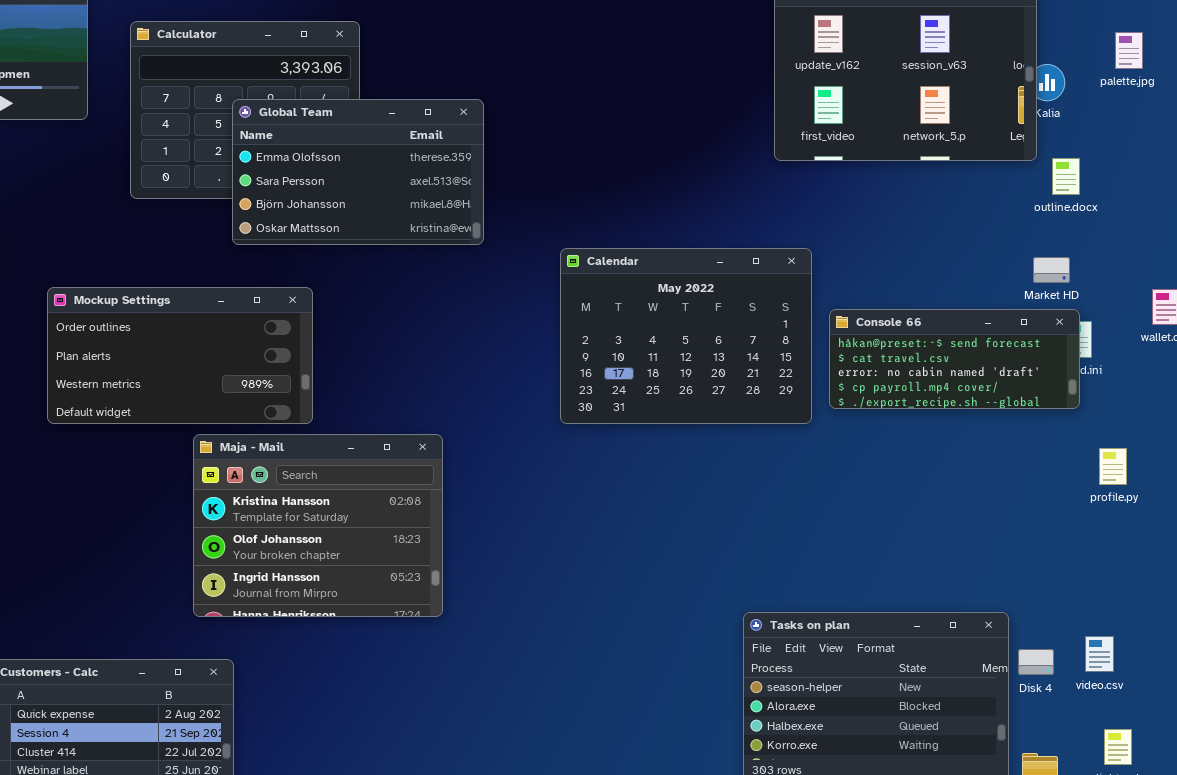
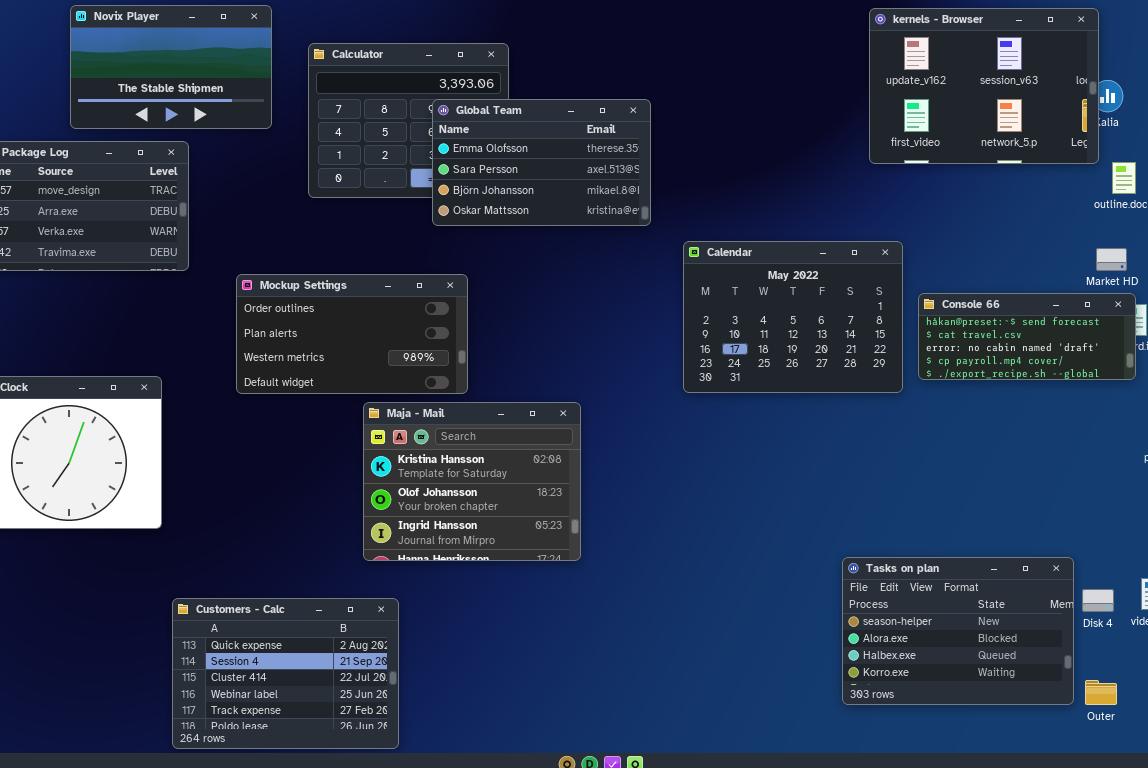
Global Team: [232,99,484,245] -> [432,99,651,226], moved

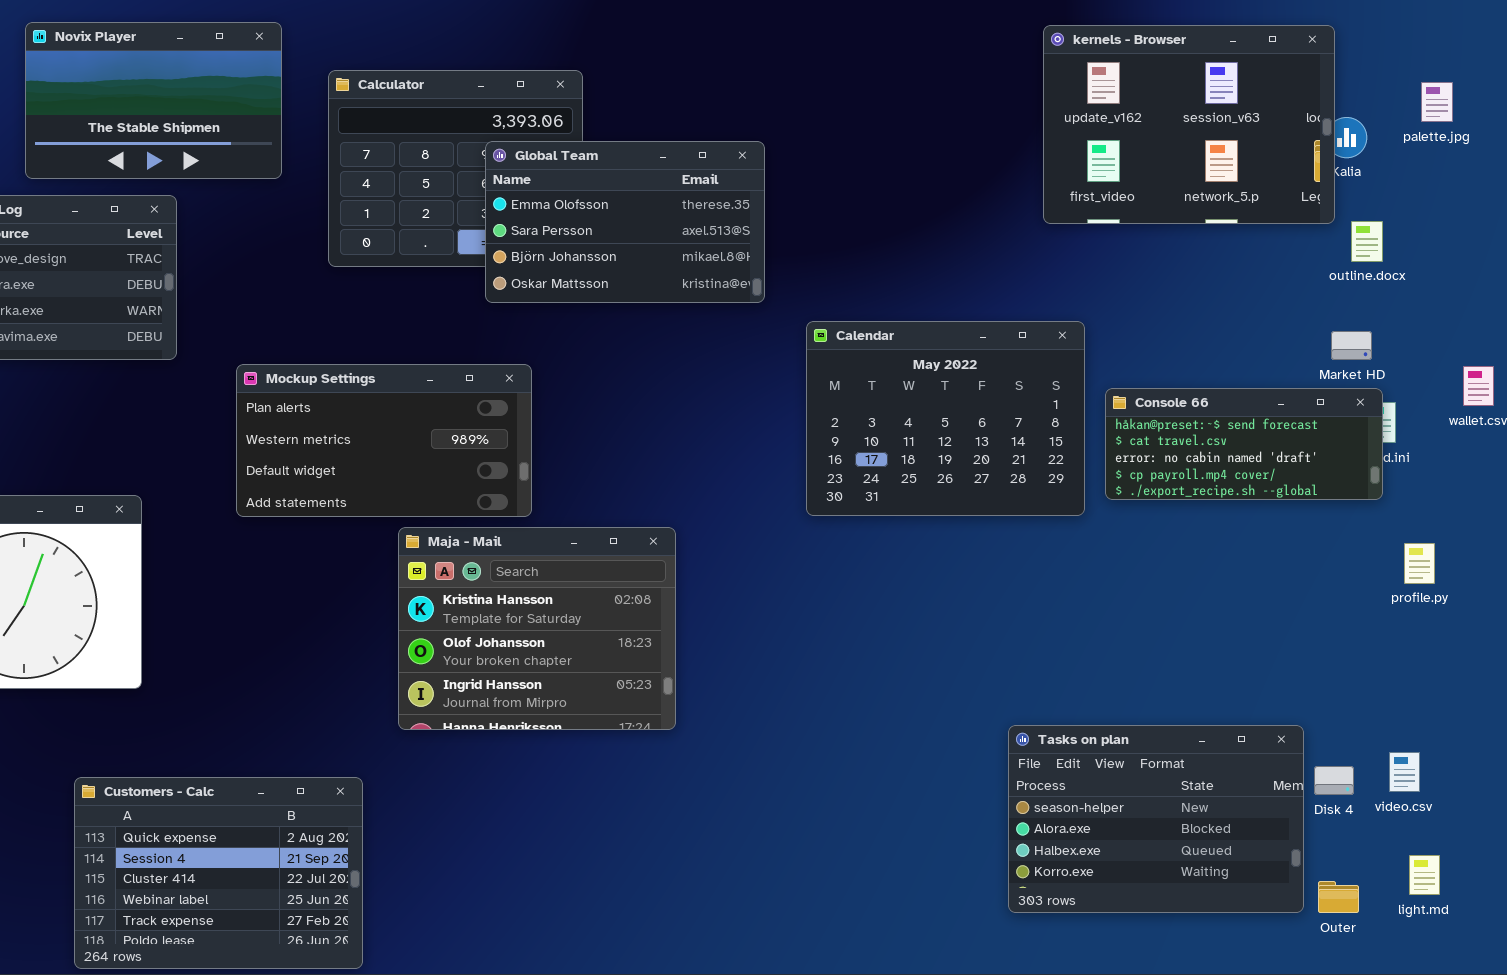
Mockup Settings: [236,274,468,394] -> [236,364,532,517], scrolled down 1 row
Customers - Calc: [172,598,399,749] -> [74,777,363,969], moved

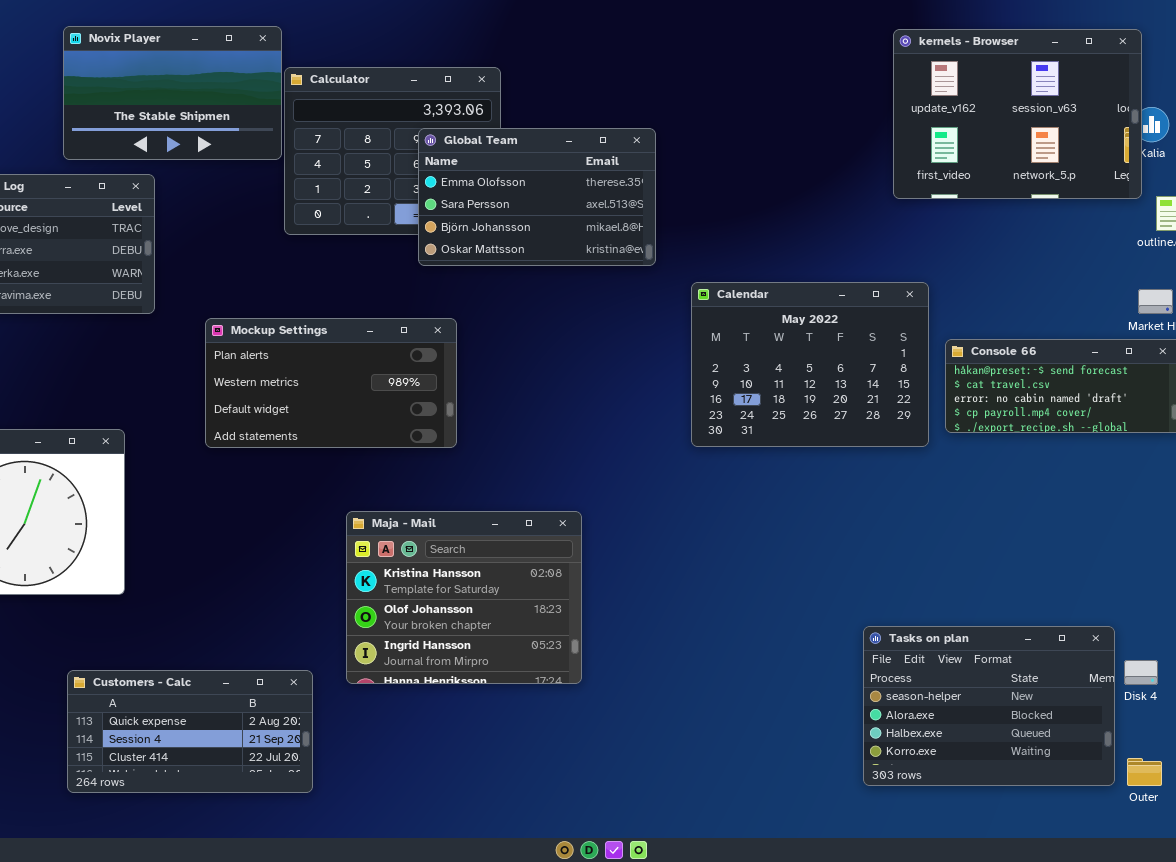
Novix Player: [25,22,282,179] -> [63,26,282,160], moved
Maja - Mail: [398,527,676,730] -> [346,511,582,684], moved
Customers - Calc: [74,777,363,969] -> [67,670,313,793], resized

